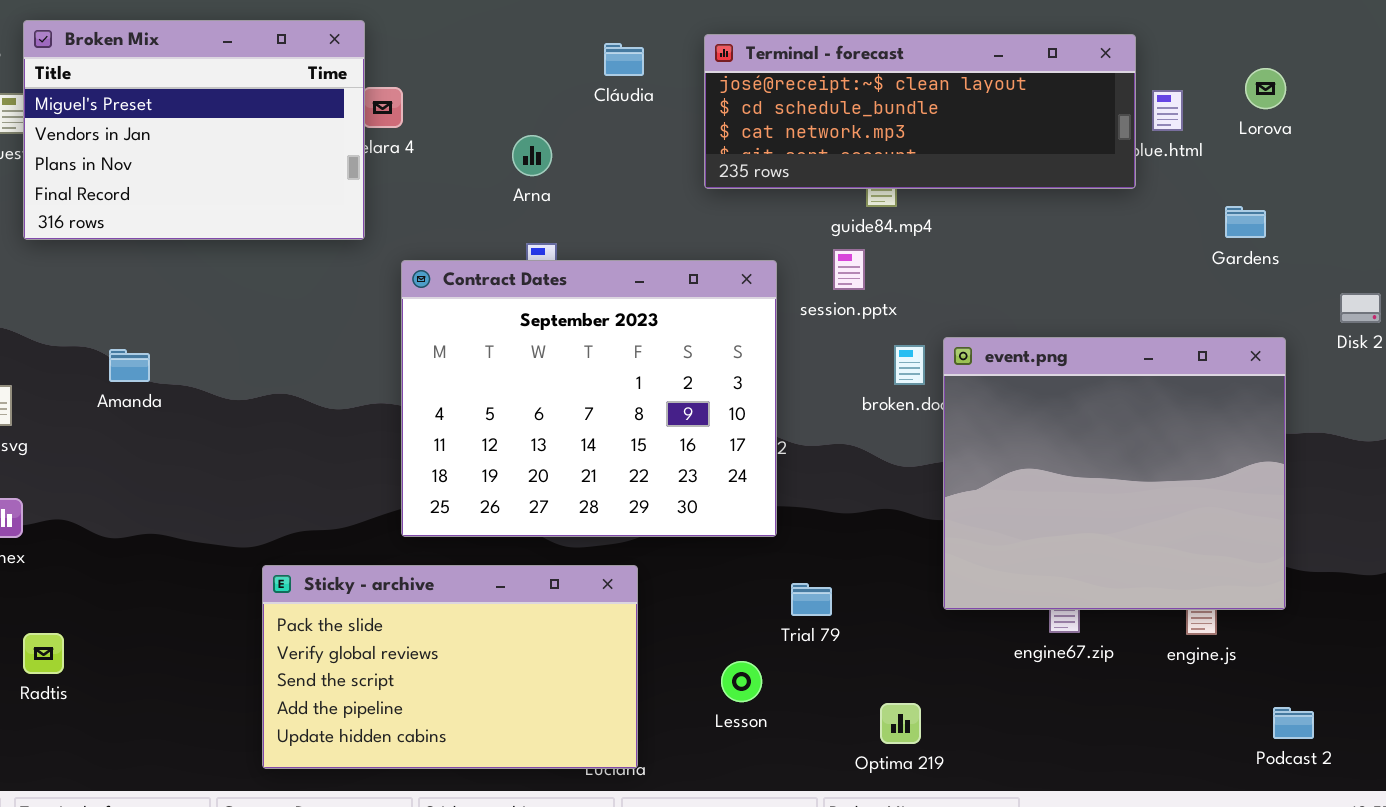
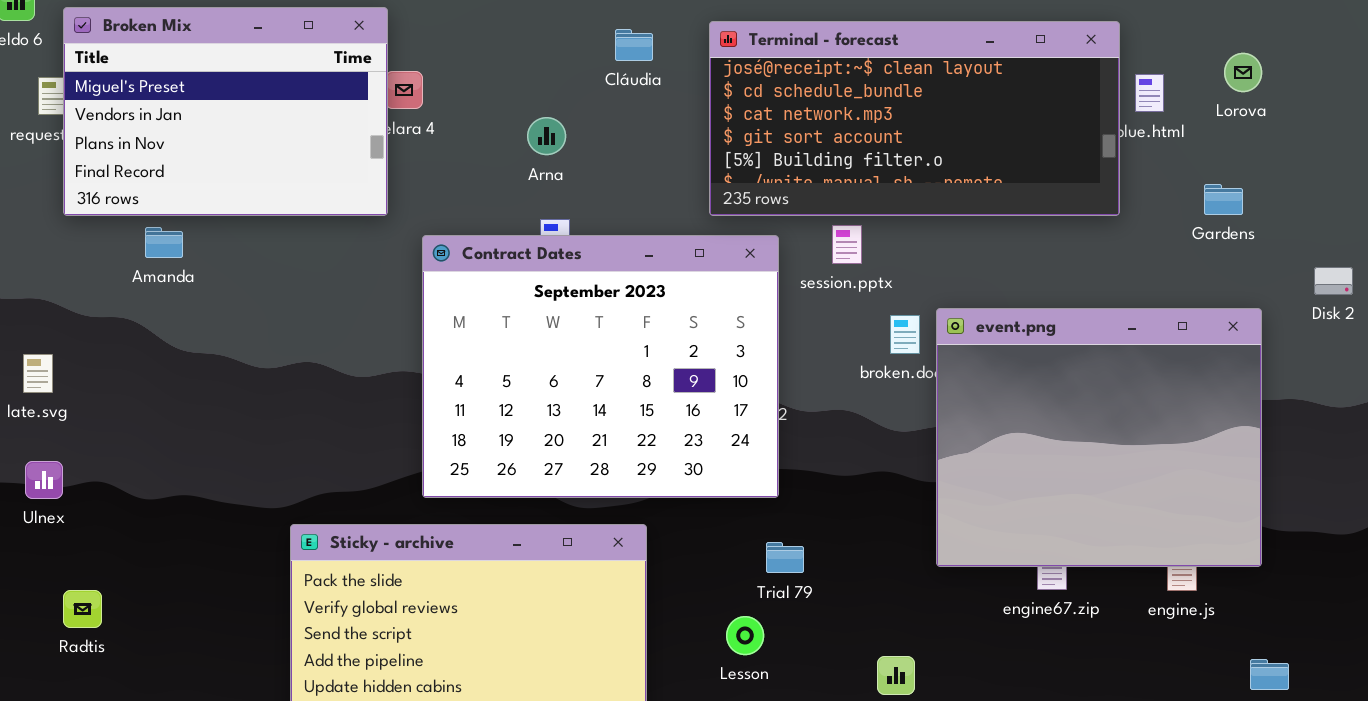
Terminal - forecast: [704,34,1136,189] -> [709,21,1120,216], resized
Amanda: [109,349,150,382] -> [145,227,183,258], moved
Trial 79: [791,583,832,616] -> [766,542,804,573], moved

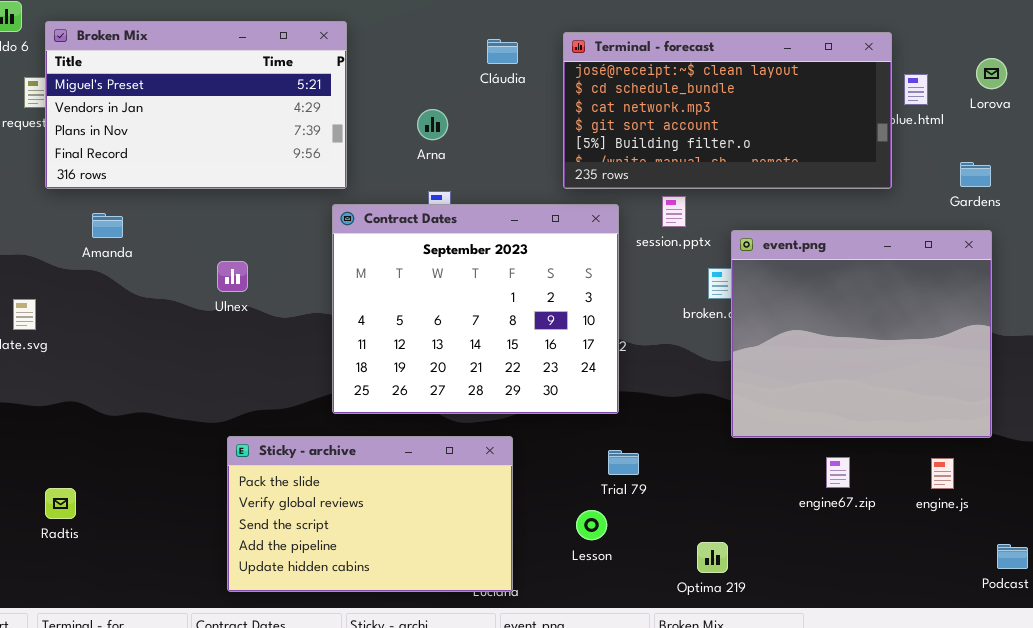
Broken Mix: [63,7,388,216] -> [45,21,347,189], resized
Amanda: [145,227,183,258] -> [92,213,123,238], moved
event.png: [936,308,1262,567] -> [731,230,992,438], moved
Ulnex: [25,461,63,499] -> [217,261,248,292], moved

